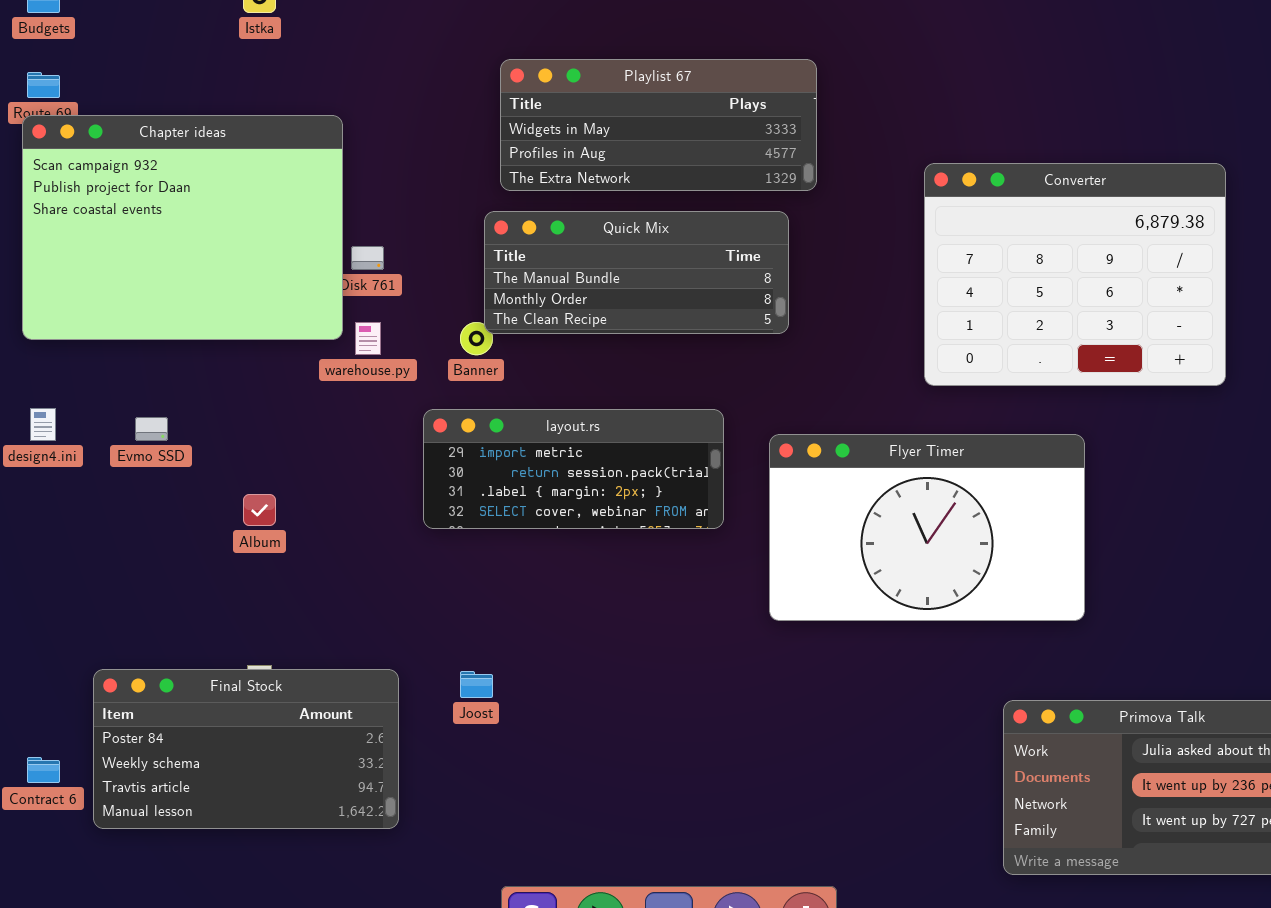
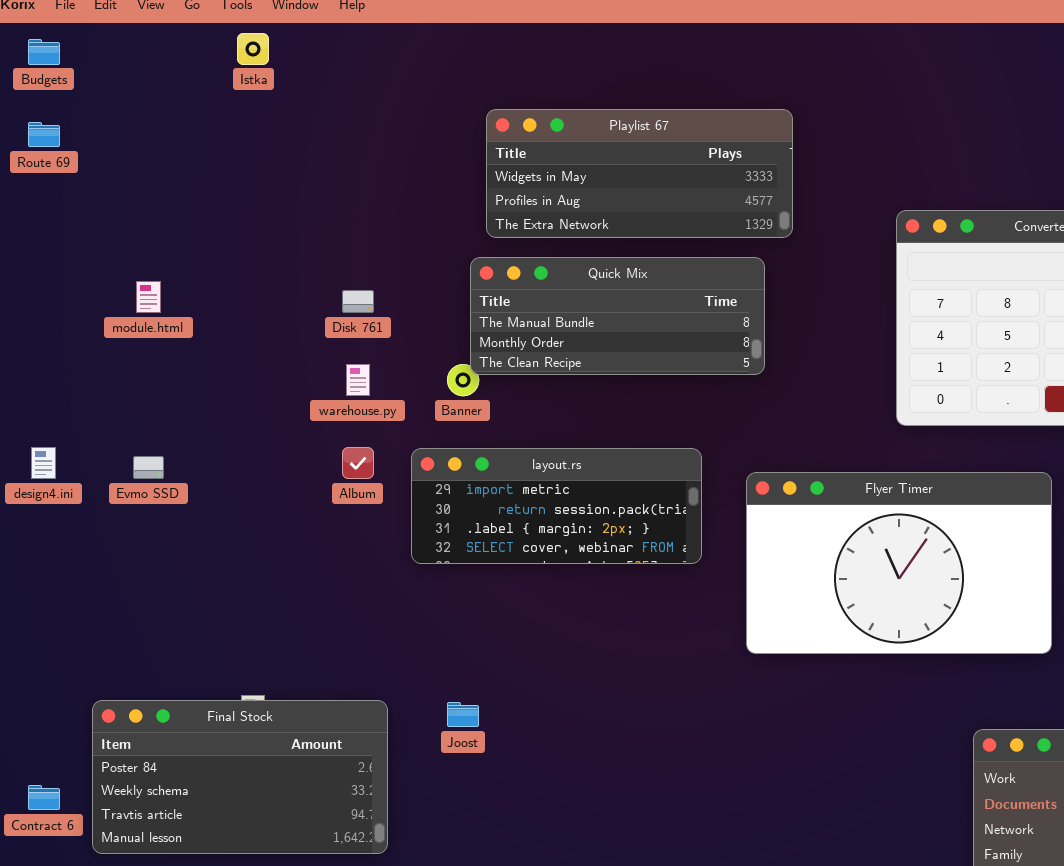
Chapter ideas: [22,115,343,340] -> none, closed
Album: [243,494,276,526] -> [342,447,374,479], moved

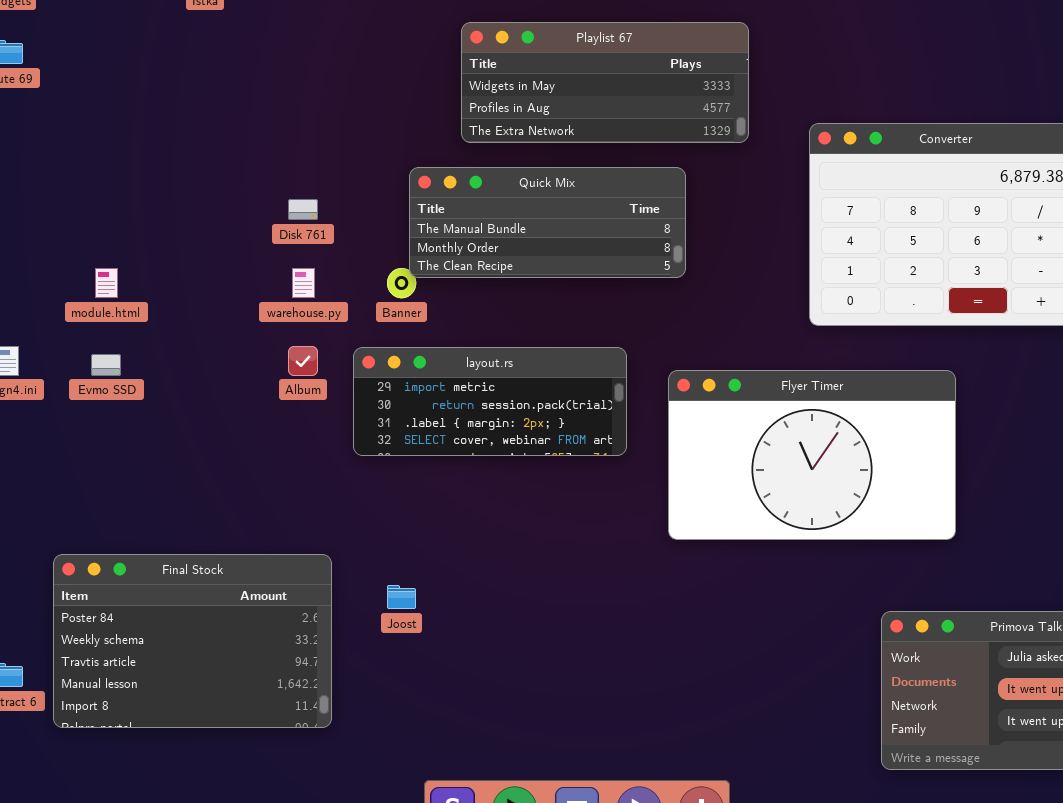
Playlist 67: [486,109,793,238] -> [461,22,749,143], moved
module.html: [136,281,161,313] -> [95,268,118,298], moved
Final Stock: [92,700,388,854] -> [53,554,332,728], resized

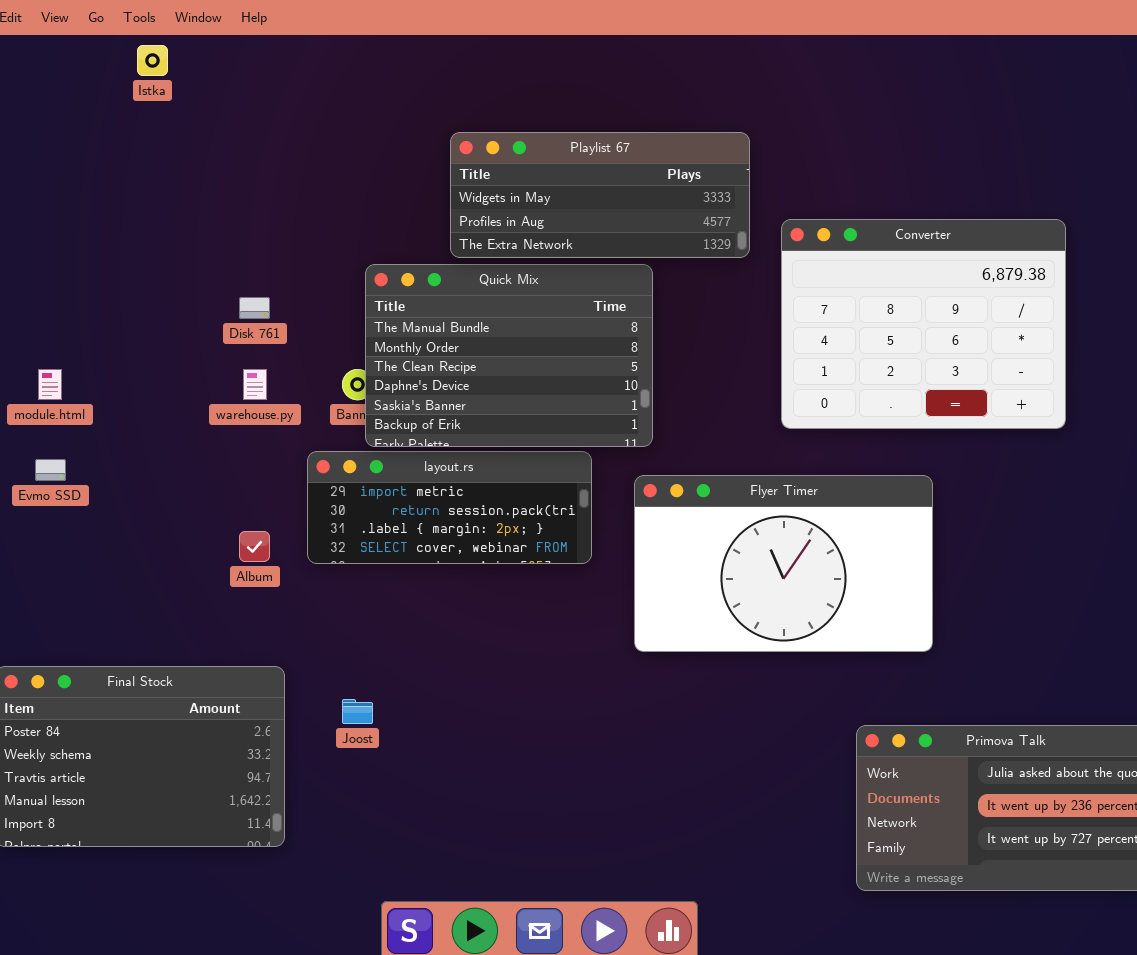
Playlist 67: [461,22,749,143] -> [450,132,750,258], moved
Quick Mix: [409,167,686,278] -> [365,264,653,447], resized
Album: [288,346,318,376] -> [239,531,270,562], moved

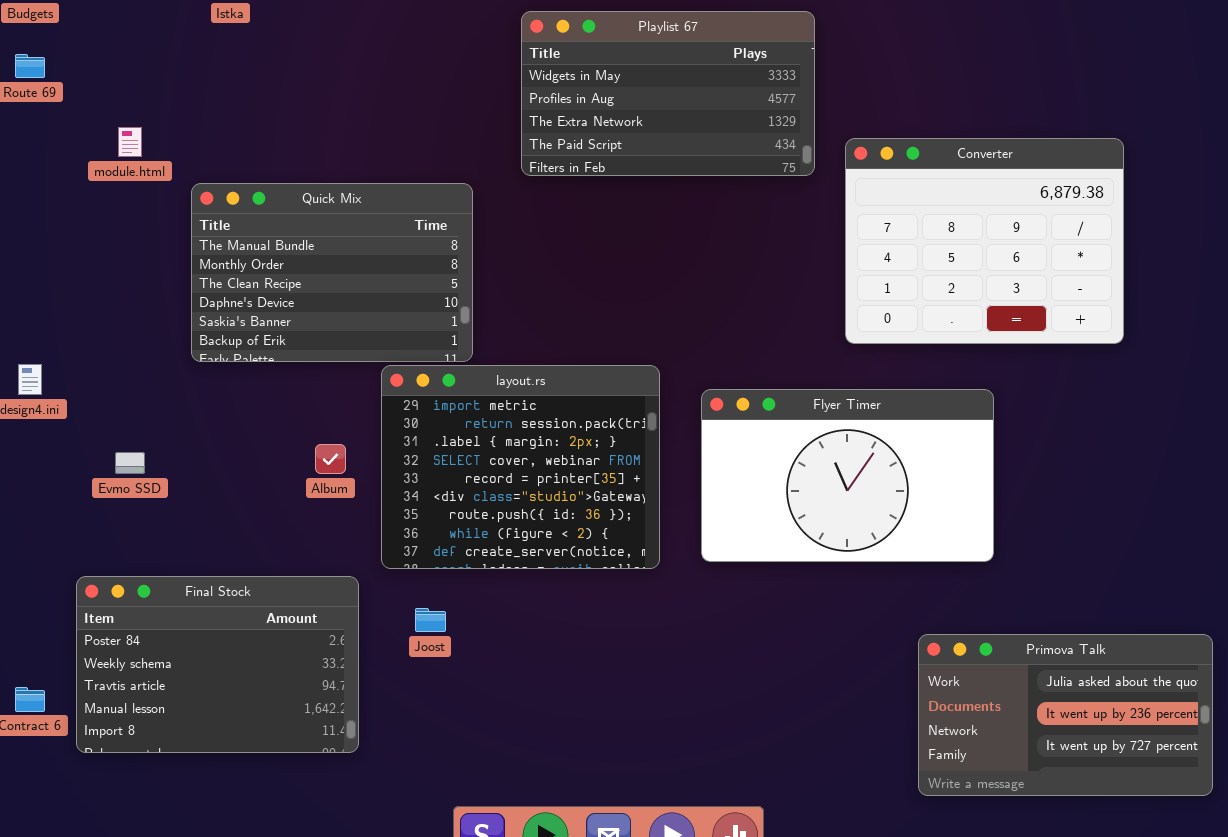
Playlist 67: [450,132,750,258] -> [521,11,815,176], resized
Quick Mix: [365,264,653,447] -> [191,183,473,362], moved
module.html: [38,369,62,400] -> [118,127,142,157], moved
layout.rs: [307,451,592,564] -> [381,365,660,569], resized
Evmo SSD: [35,459,66,481] -> [115,452,145,474], moved

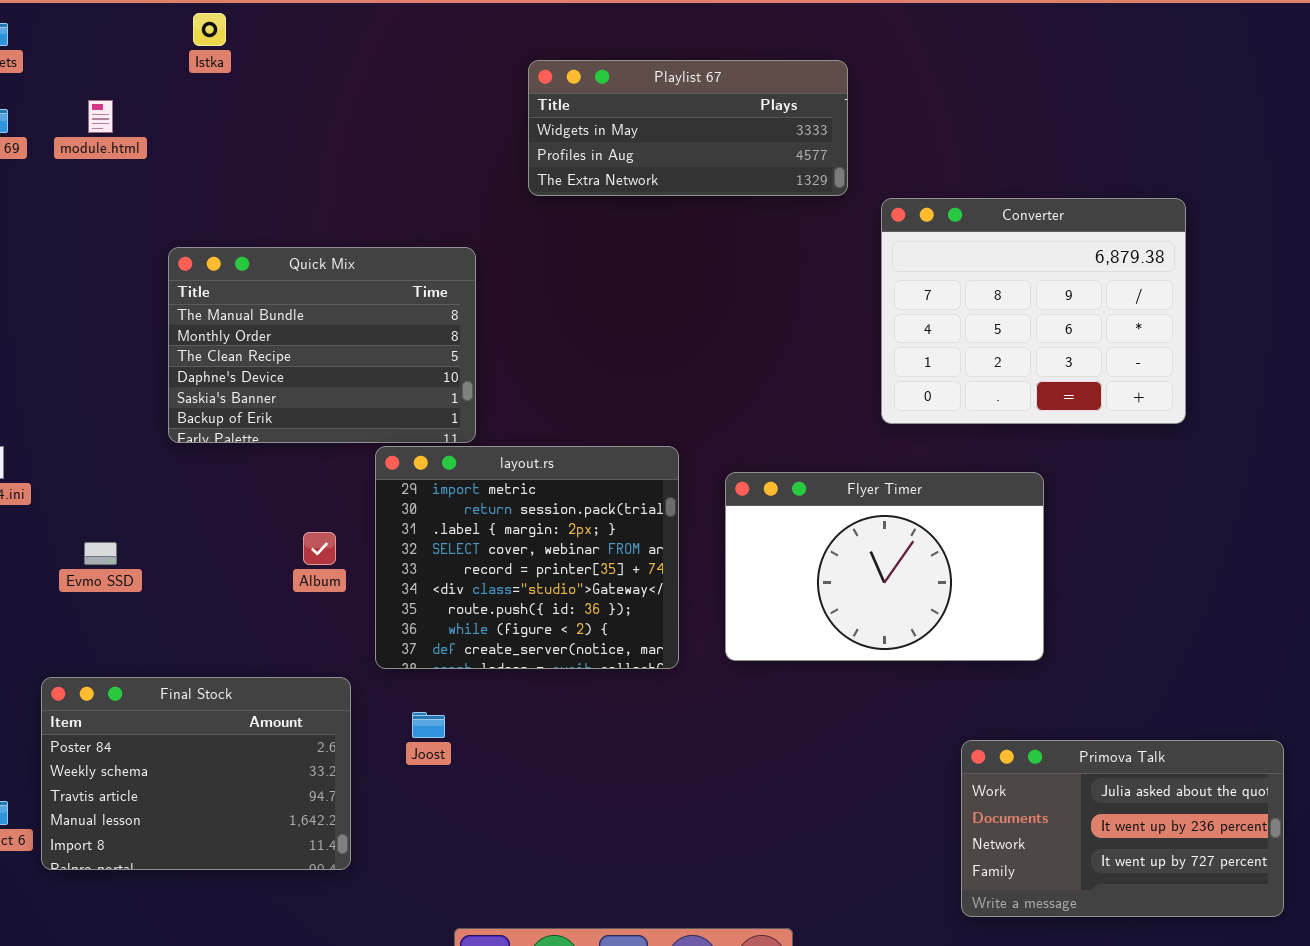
Playlist 67: [521,11,815,176] -> [528,60,848,196], resized
module.html: [118,127,142,157] -> [88,100,113,133], moved

